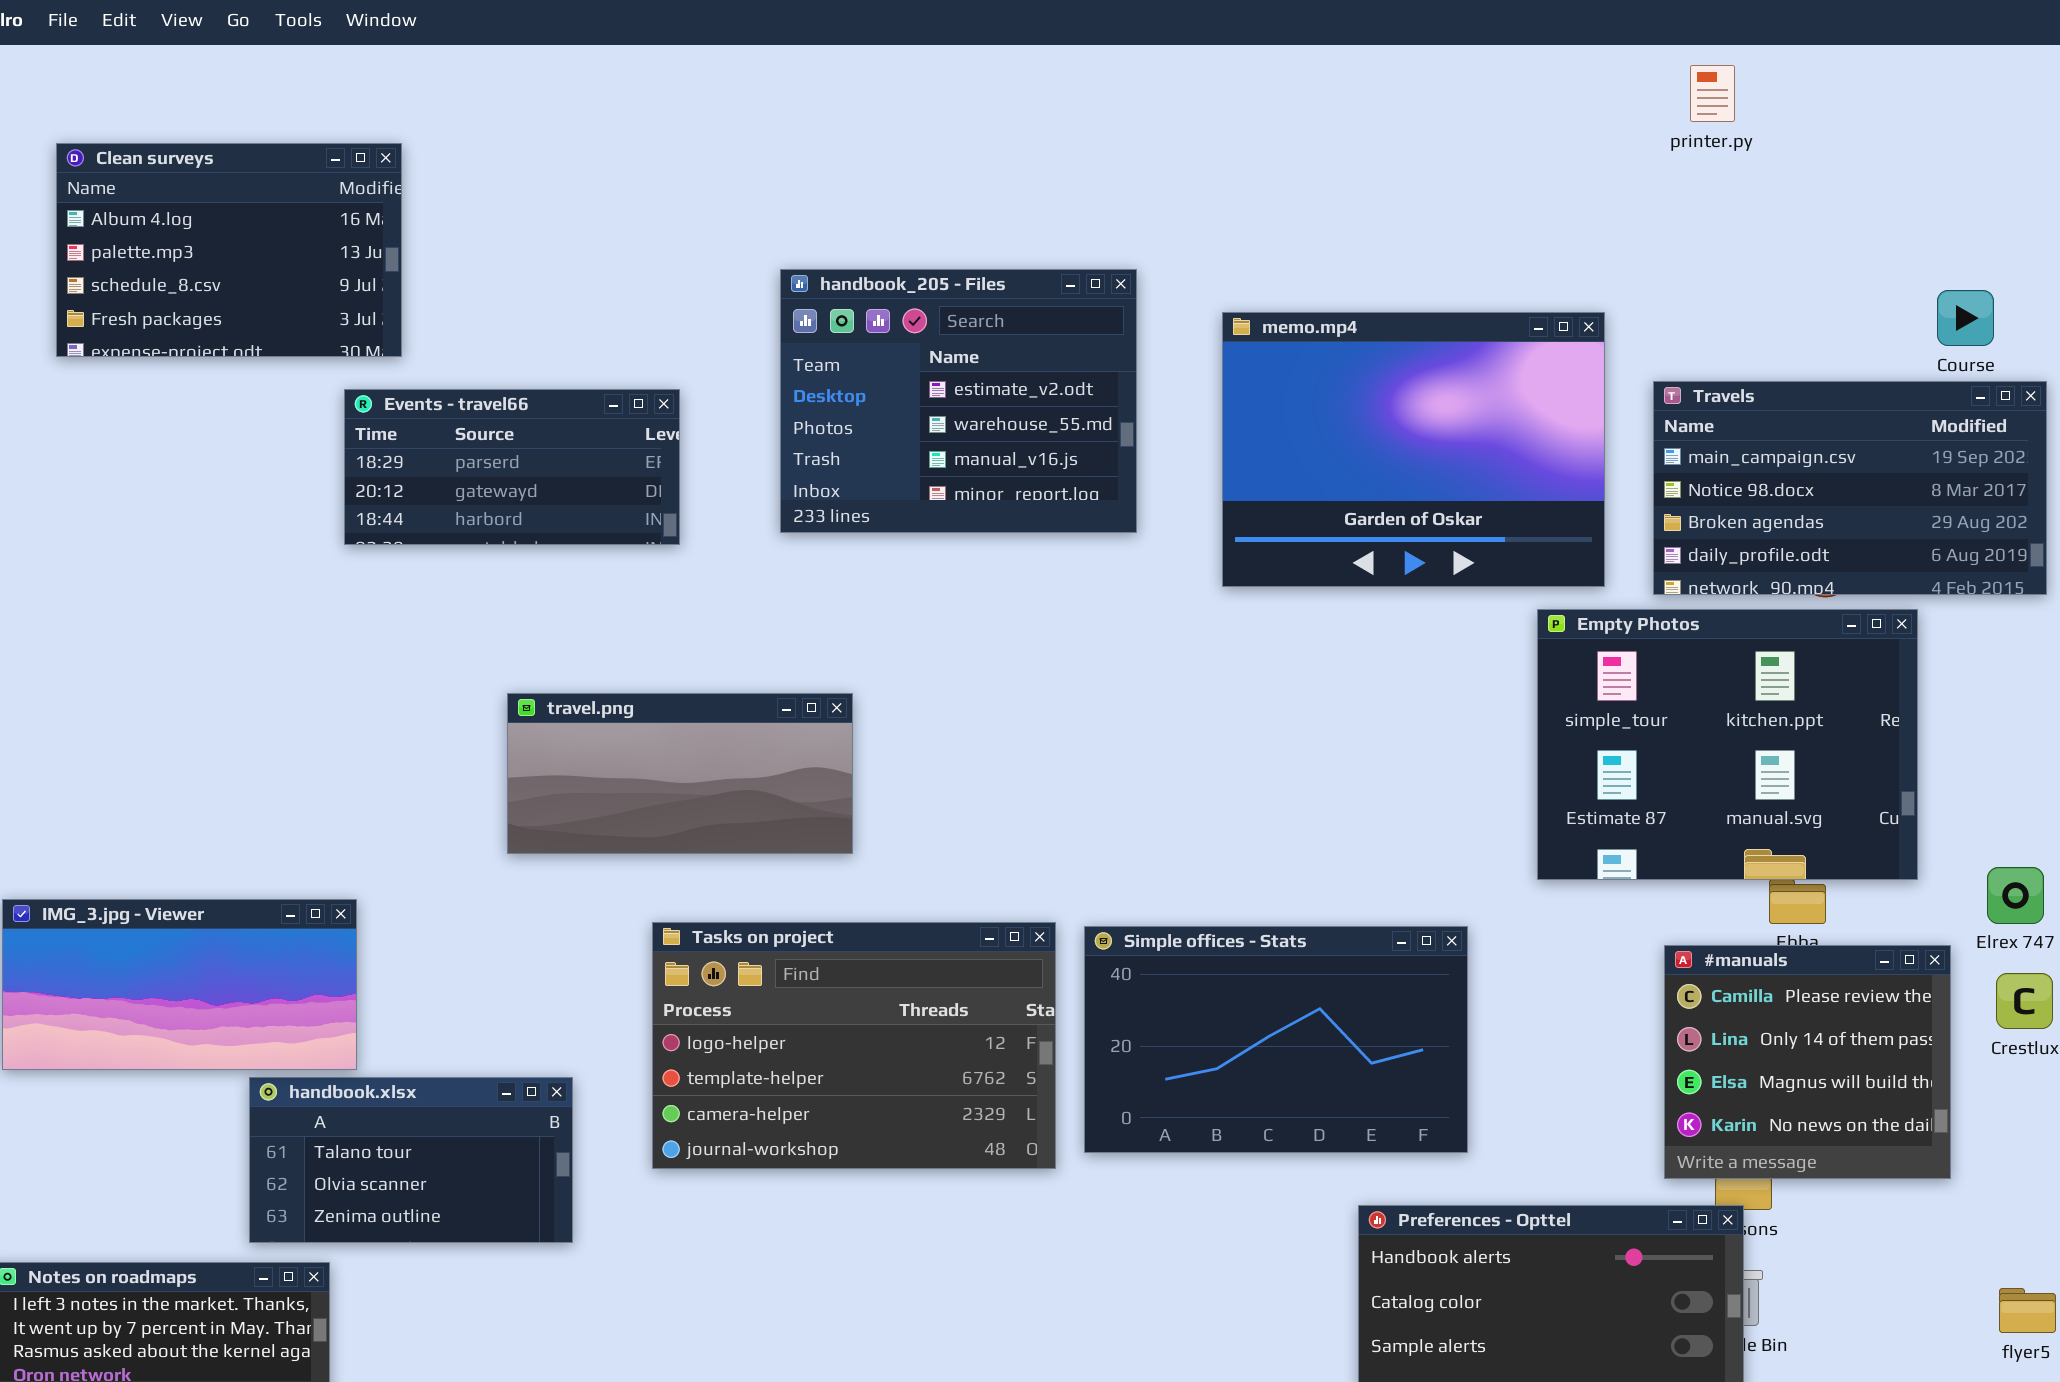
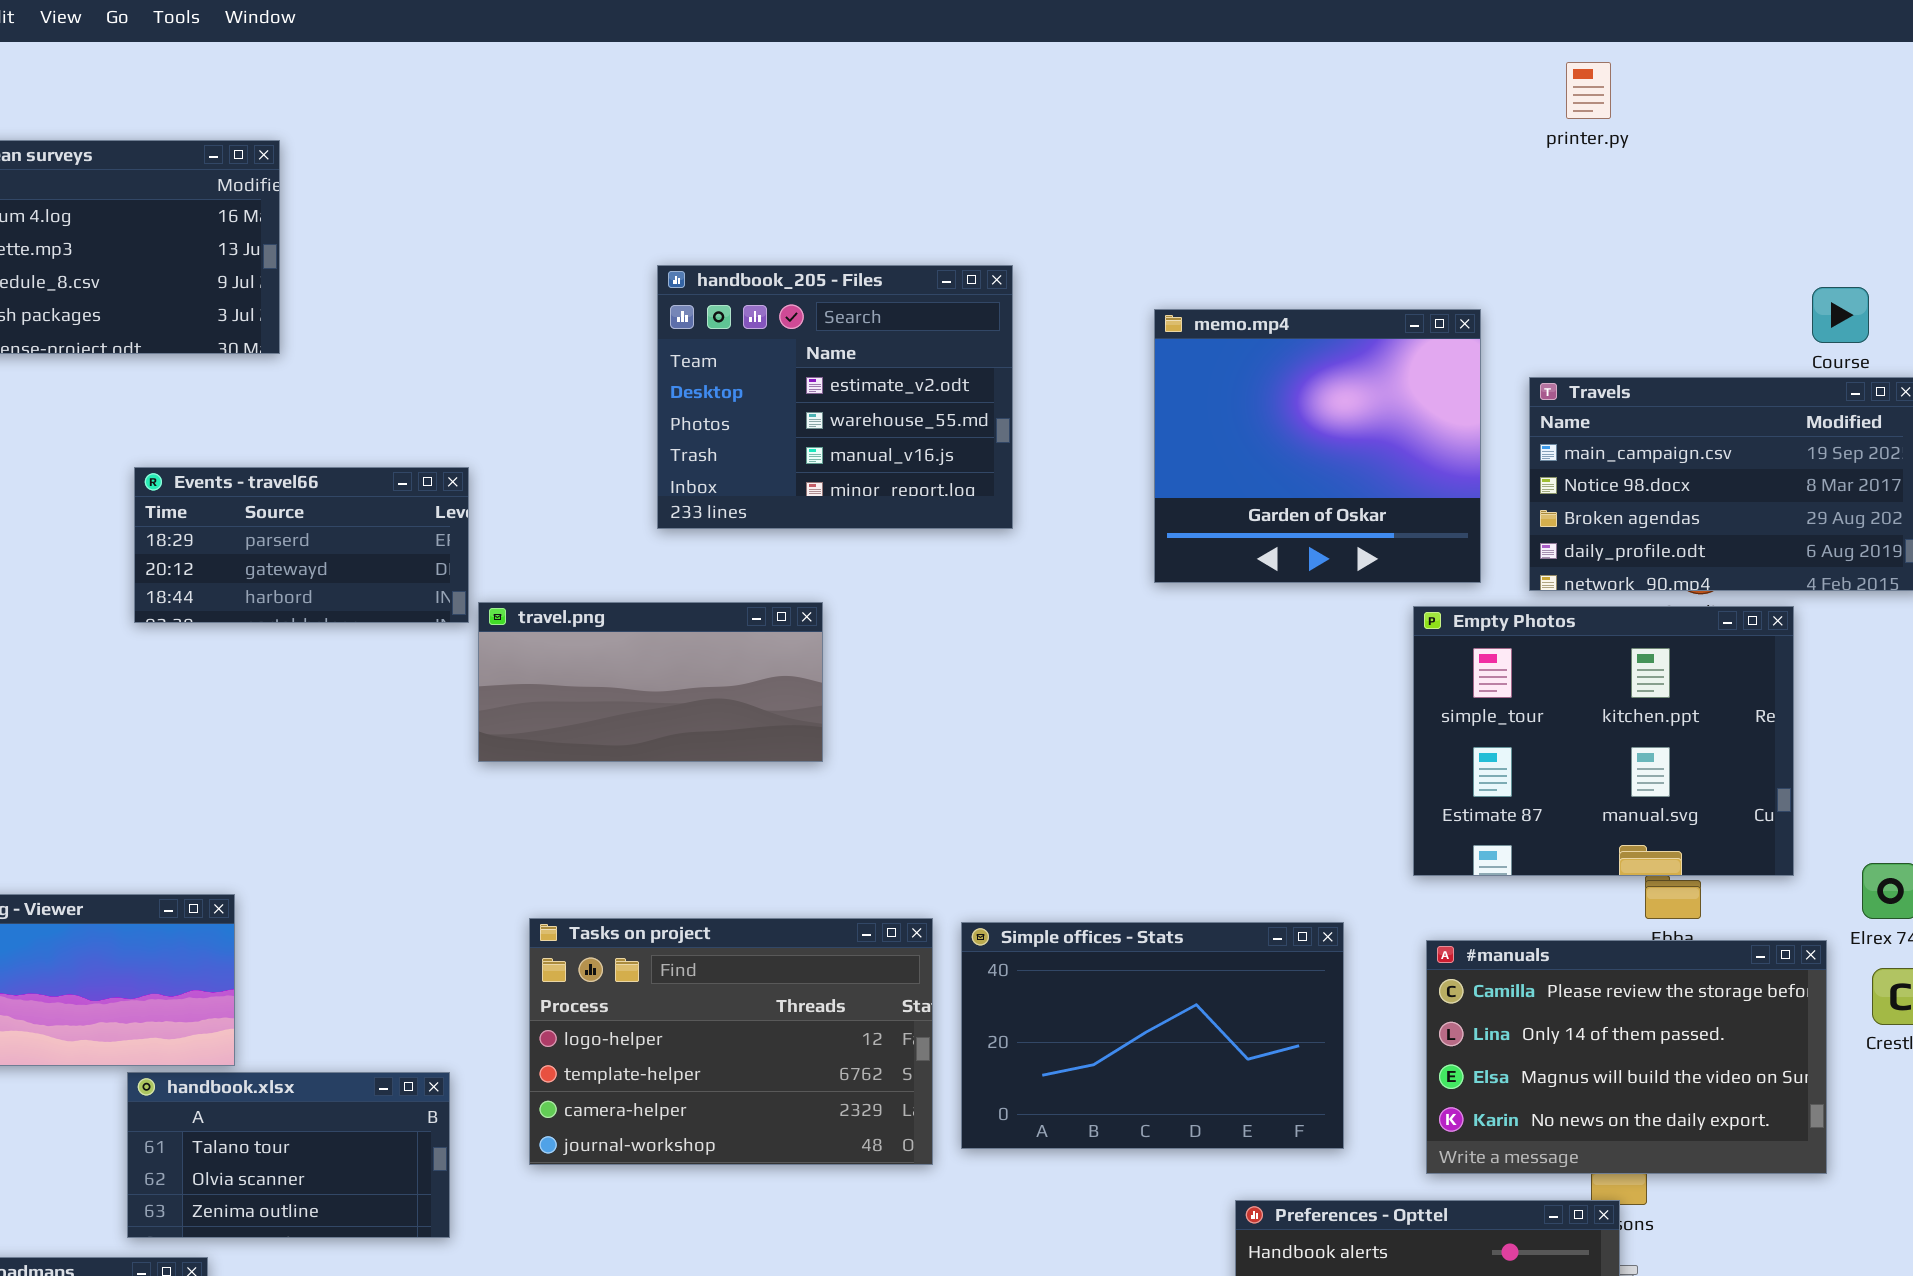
memo.mp4: [1222,312,1605,587] -> [1154,309,1481,583], resized
Events - travel66: [344,389,680,545] -> [134,467,469,623], moved
travel.png: [507,693,853,854] -> [478,602,823,762], moved
#manuals: [1664,945,1951,1179] -> [1426,940,1827,1174], resized

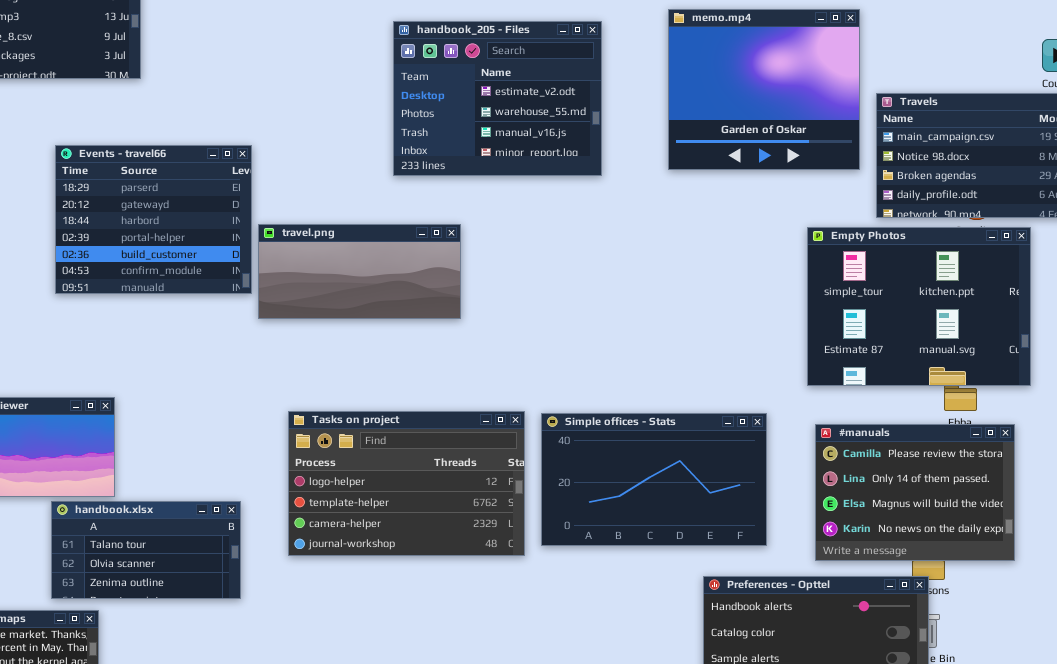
handbook_205 - Files: [657,265,1013,529] -> [393,21,602,176], moved
memo.mp4: [1154,309,1481,583] -> [668,9,860,170], moved
Events - travel66: [134,467,469,623] -> [55,145,252,294], resized
#manuals: [1426,940,1827,1174] -> [815,424,1015,561], resized

